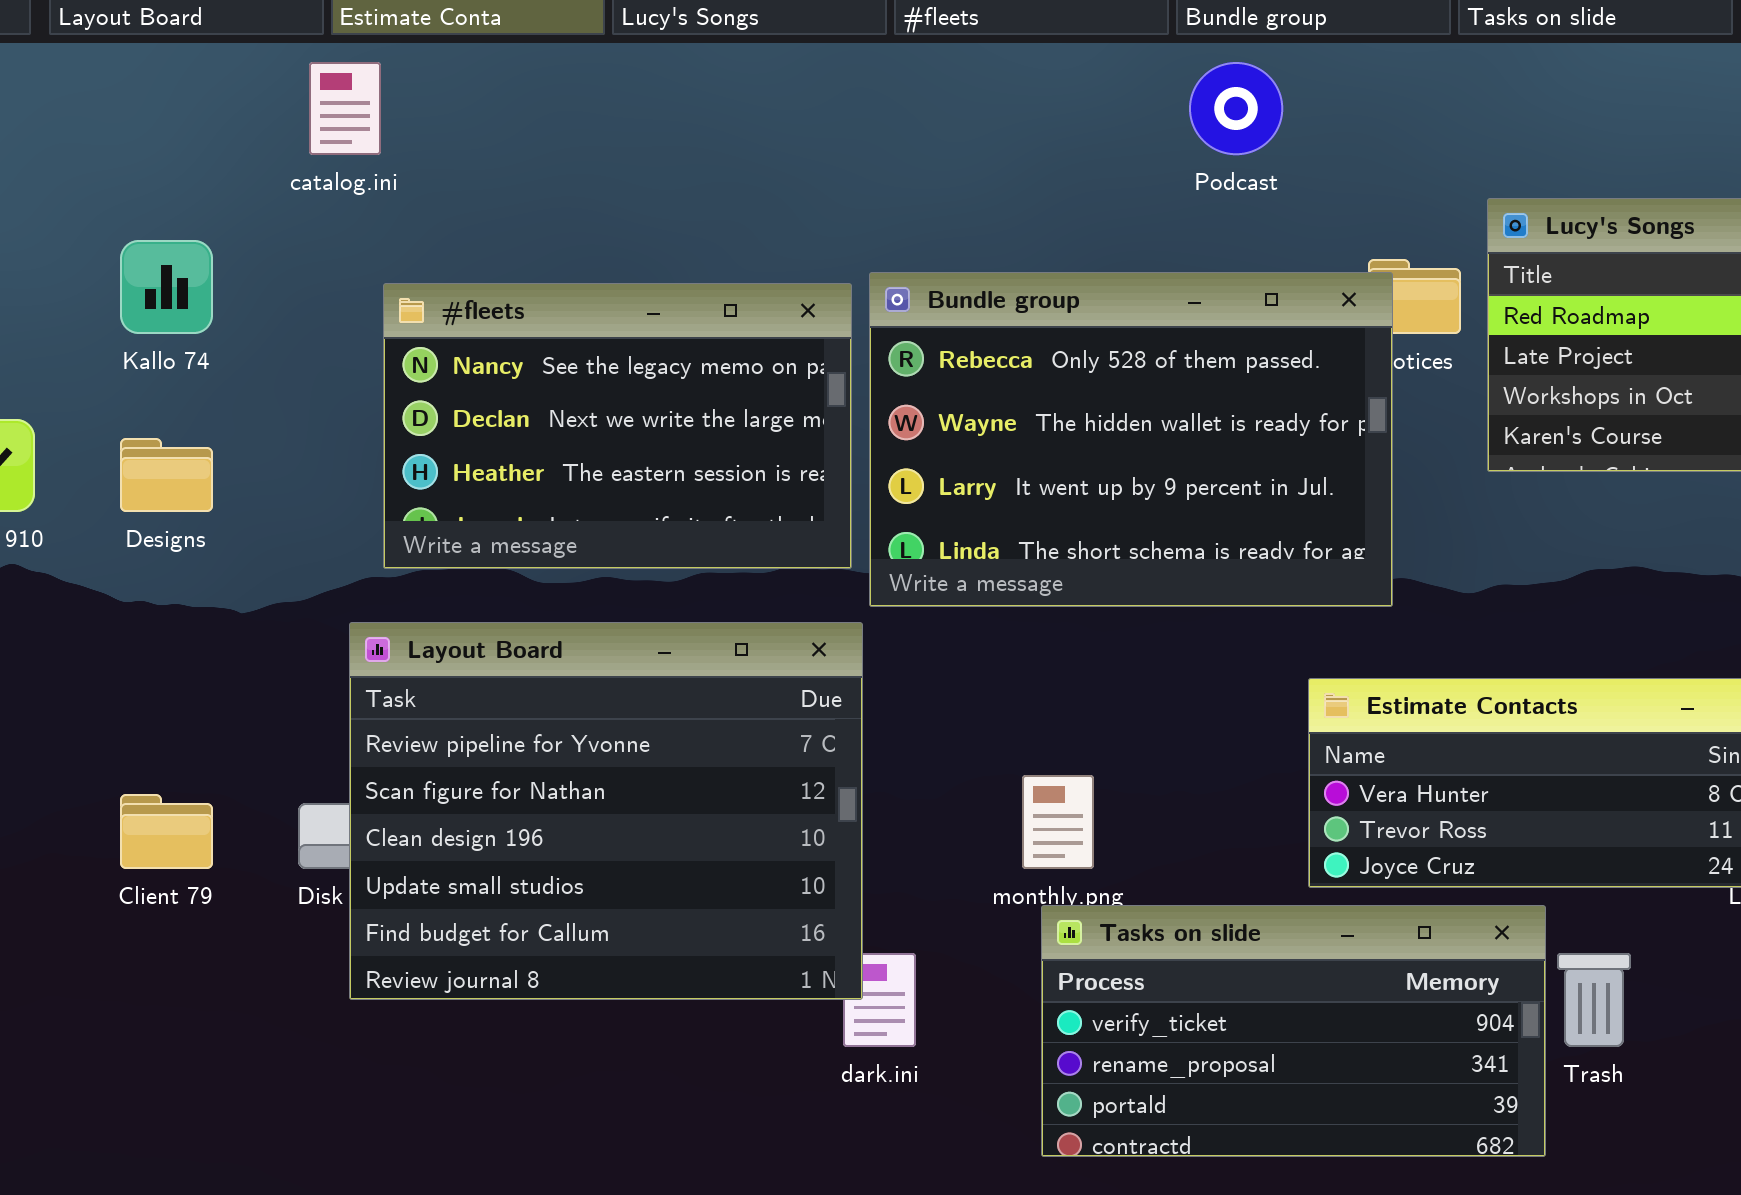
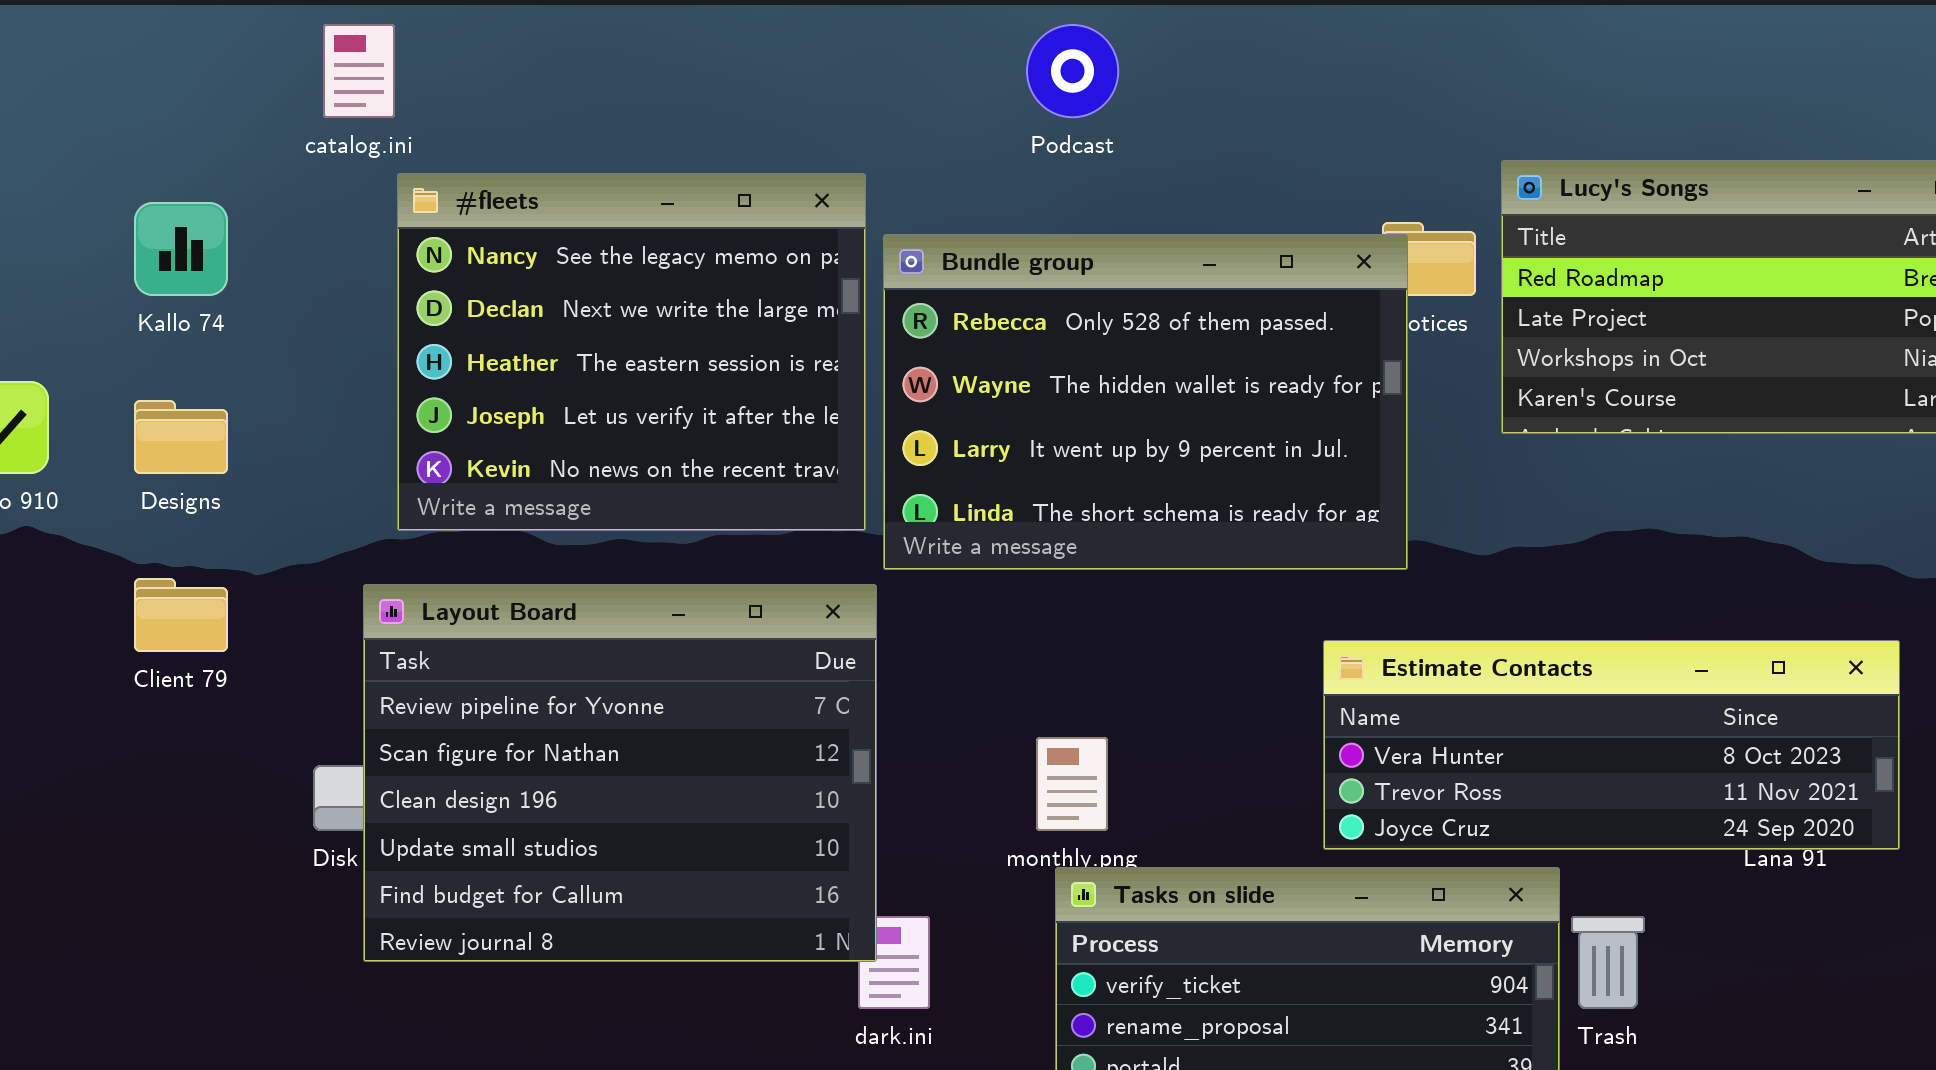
Podcast: [1189,62,1283,155] -> [1026,24,1119,118], moved
#fleets: [383,283,852,569] -> [397,173,866,531], resized
Client 79: [120,794,213,869] -> [134,578,228,652], moved

